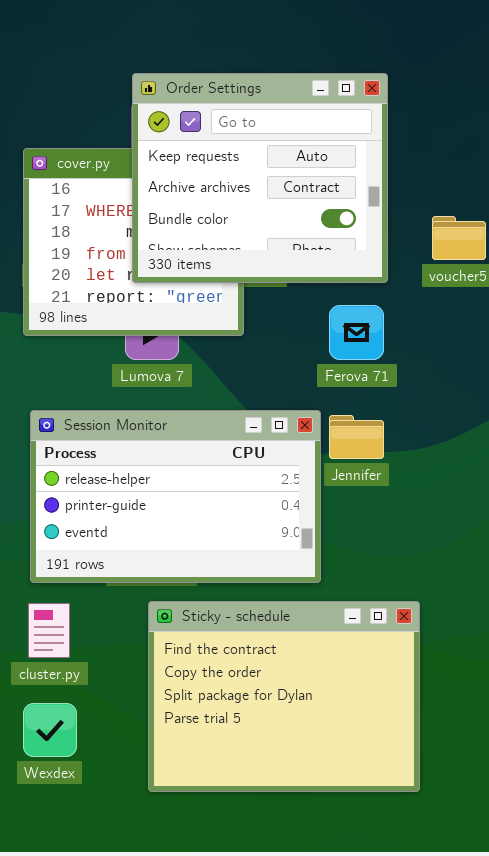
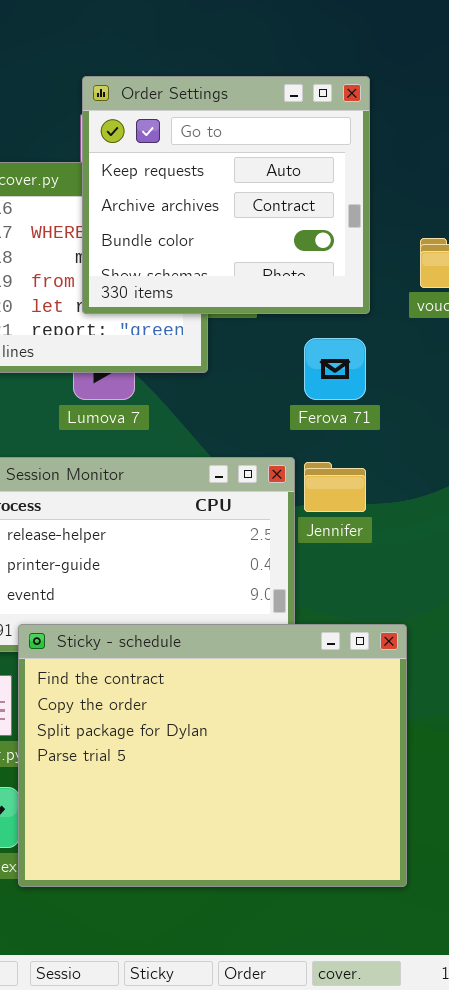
Sticky - schedule: [148,601,420,792] -> [18,624,407,887], resized

